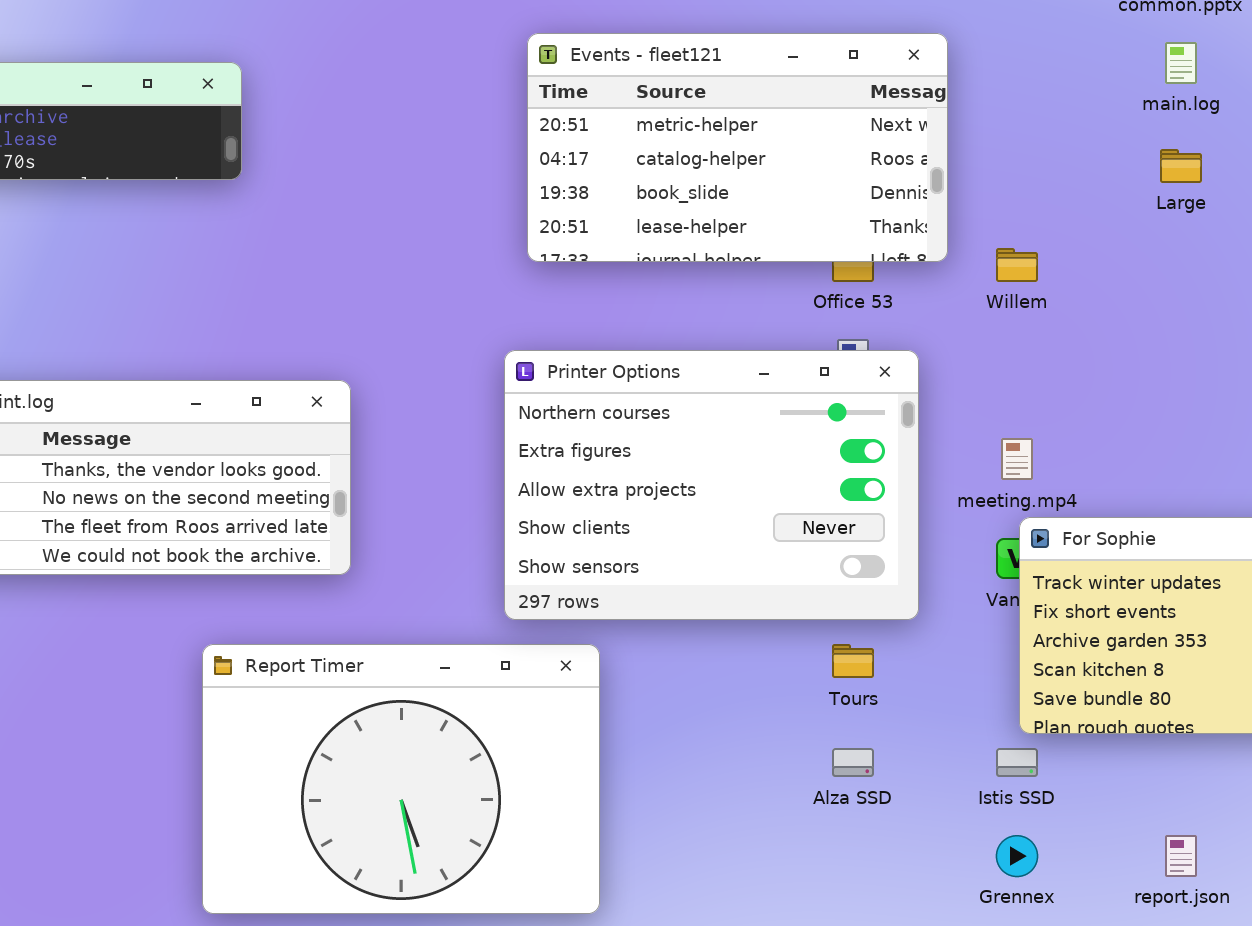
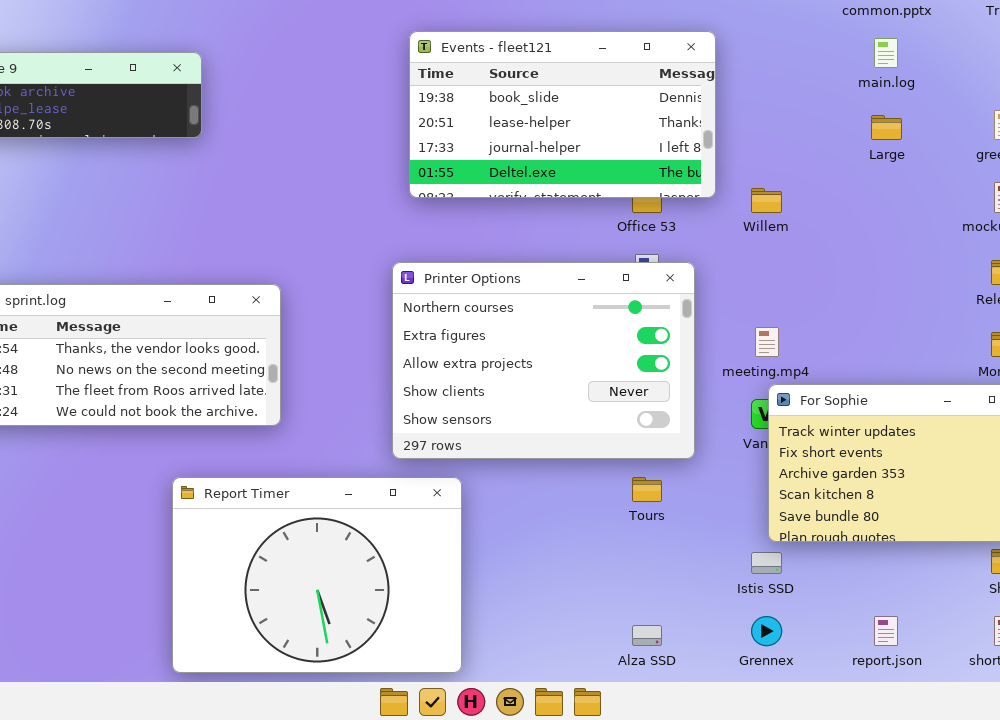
Events - fleet121: [527,33,948,262] -> [409,31,716,198], scrolled down 2 rows
Alza SSD: [832,748,874,777] -> [632,625,662,646], moved

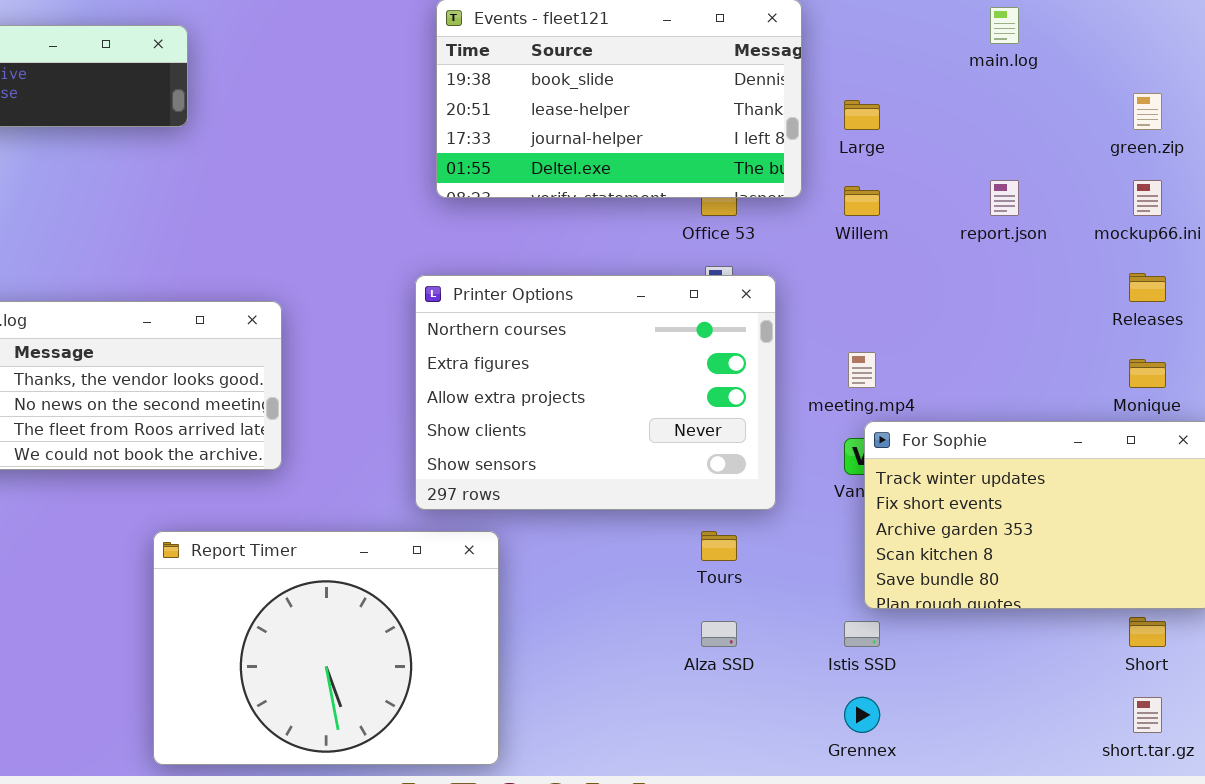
Large: [871,115,902,140] -> [844,100,880,130], moved
report.json: [874,616,898,646] -> [990,180,1019,216], moved
Alza SSD: [632,625,662,646] -> [701,621,737,647], moved

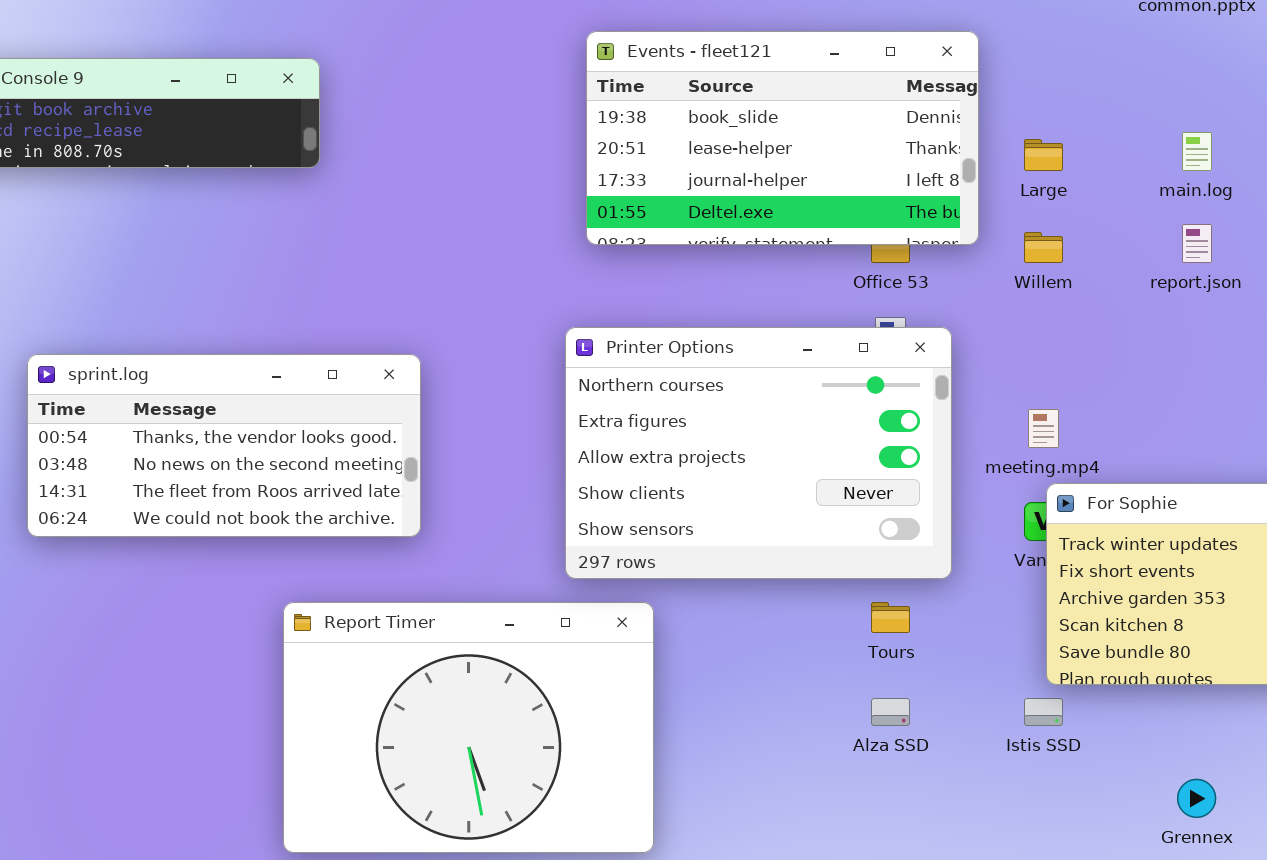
main.log: [990,7,1019,44] -> [1182,132,1212,171], moved
Grennex: [844,697,880,733] -> [1177,779,1216,818], moved

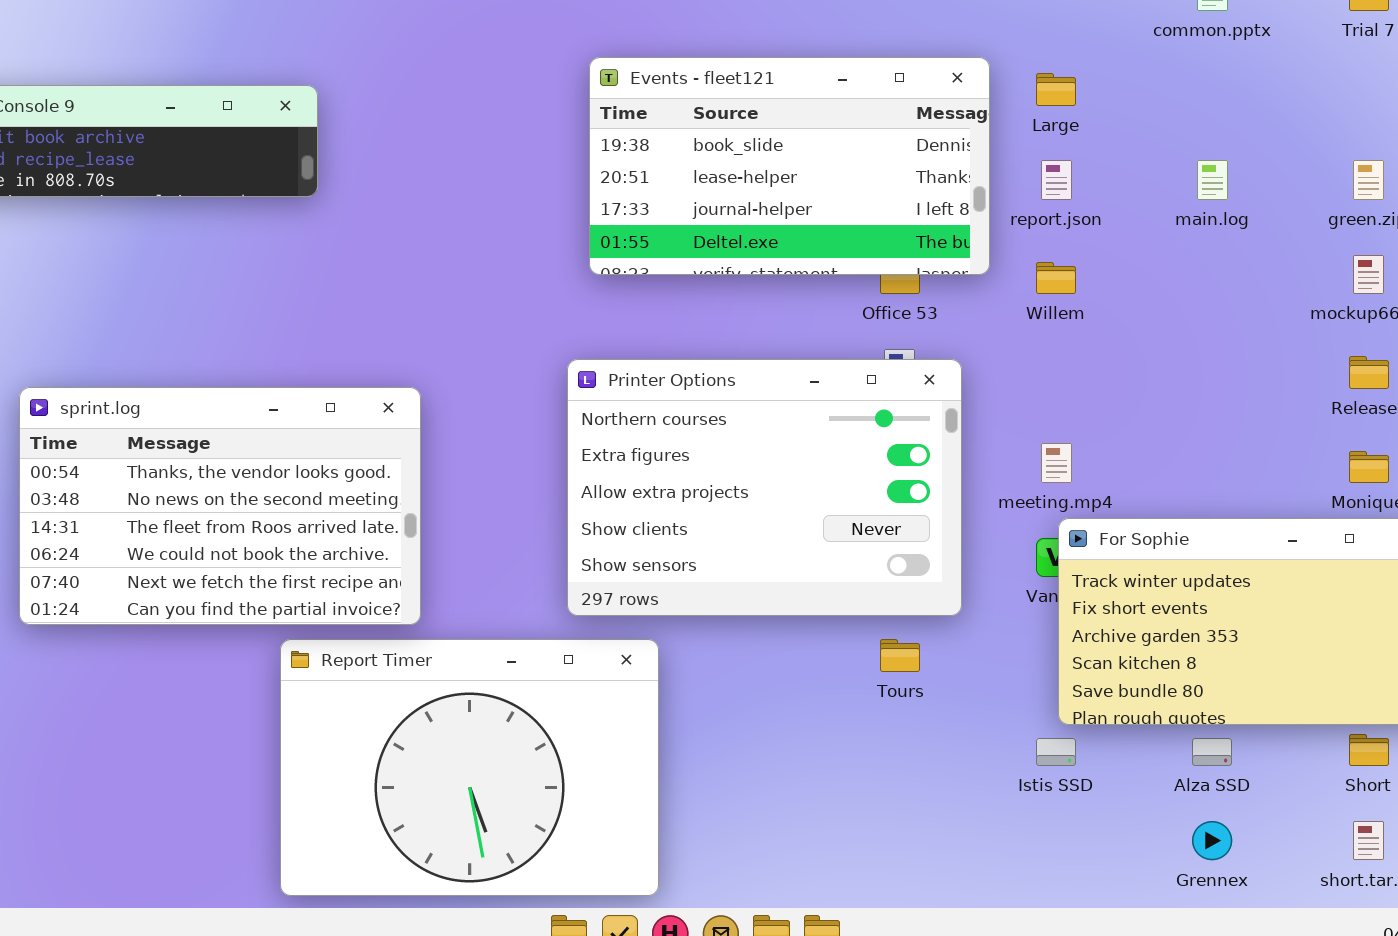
Large: [1024,139,1063,171] -> [1036,73,1076,106], moved
report.json: [1182,224,1212,263] -> [1041,160,1072,200], moved
sprint.log: [27,354,421,537] -> [19,387,421,625], resized
Alza SSD: [871,698,910,726] -> [1192,738,1232,766], moved

